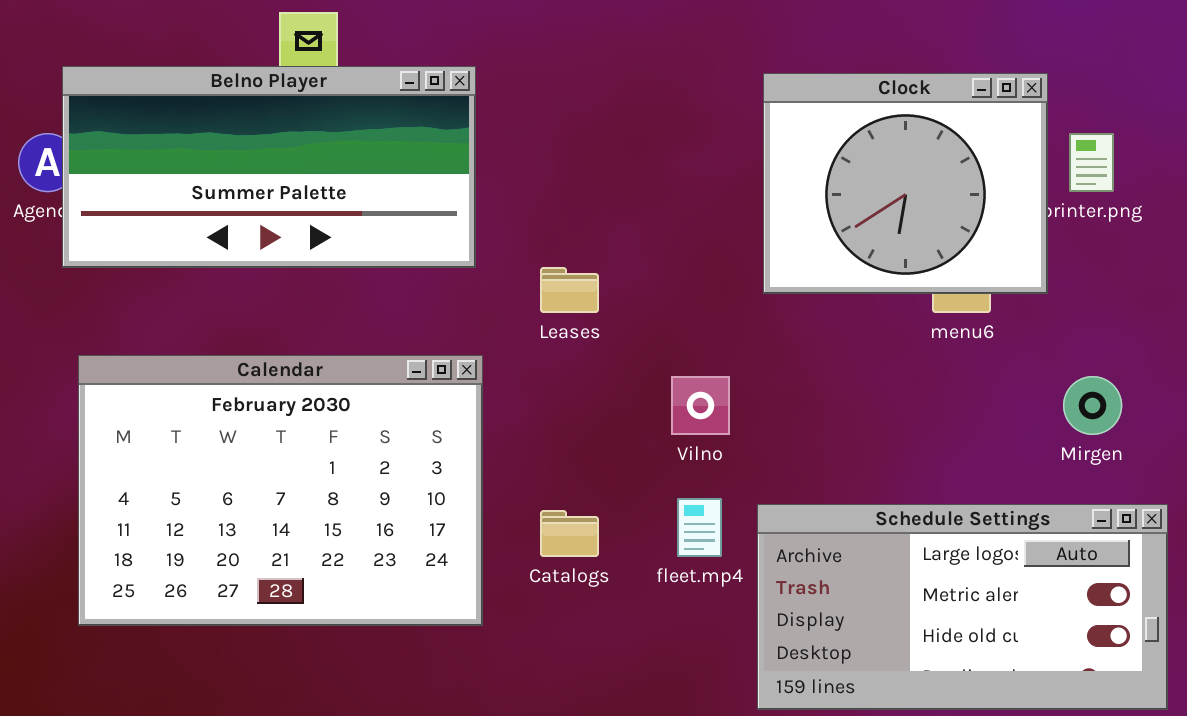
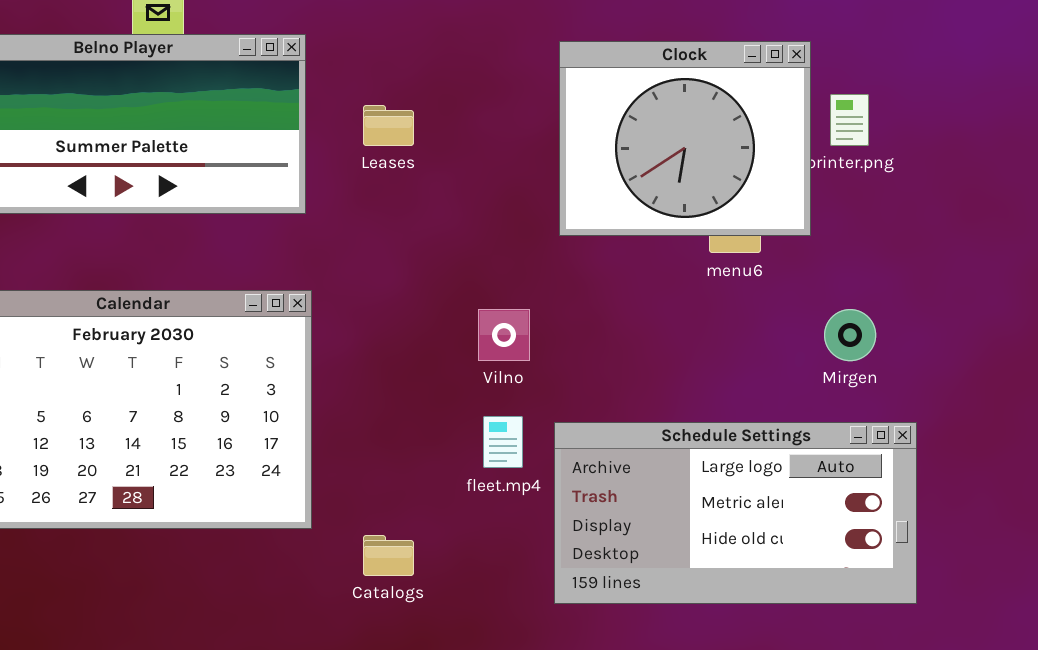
Leases: [540,267,599,313] -> [363,105,414,146], moved
Catalogs: [540,510,599,557] -> [363,535,414,576], moved

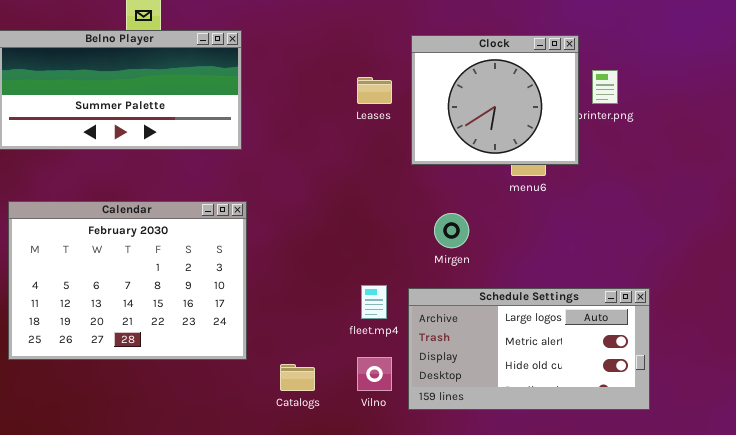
Leases: [363,105,414,146] -> [357,77,392,104], moved
Vilno: [478,309,530,361] -> [357,357,392,391], moved
Mirgen: [824,309,876,361] -> [434,213,469,248], moved

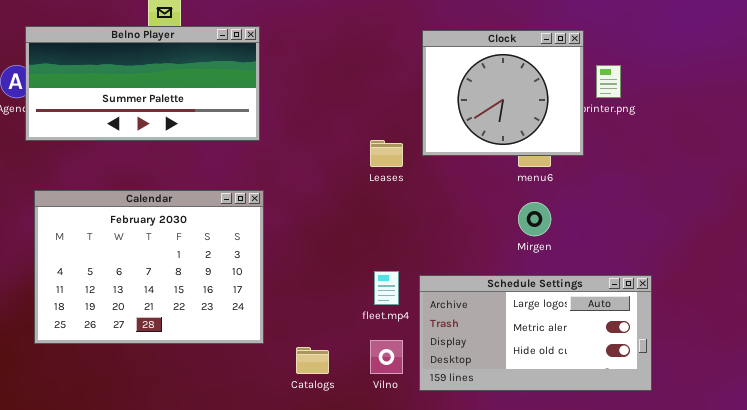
Leases: [357,77,392,104] -> [370,140,403,167], moved
Mirgen: [434,213,469,248] -> [518,202,551,236], moved

